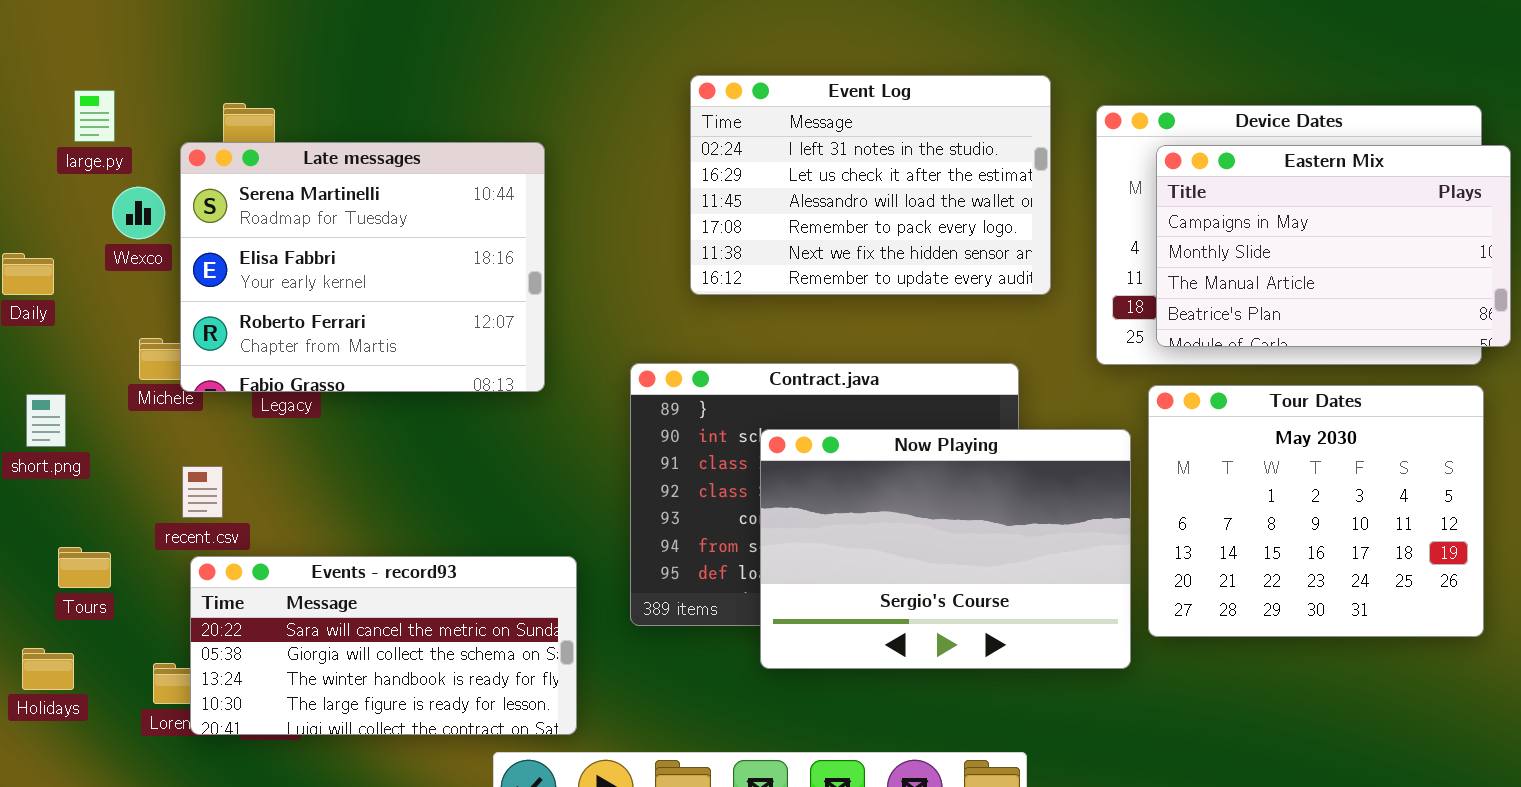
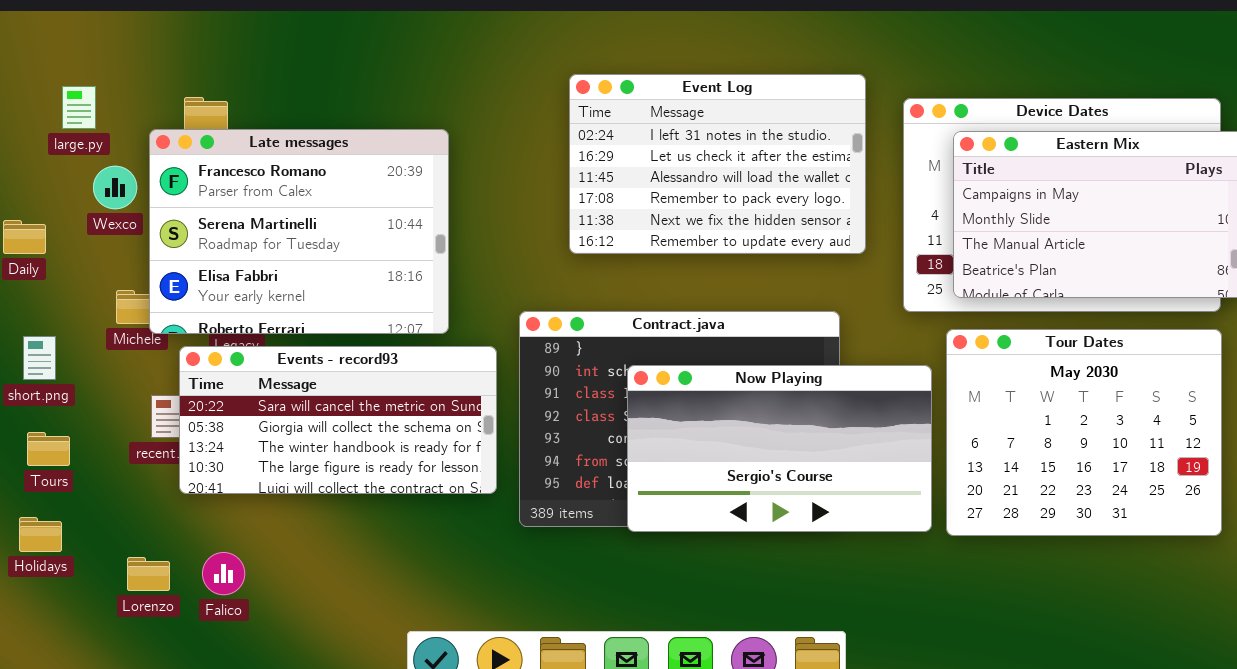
Late messages: [180,142,545,392] -> [149,129,449,334], scrolled up 1 row
Now Playing: [760,429,1131,669] -> [627,365,932,532], resized
Tours: [58,547,111,588] -> [27,432,70,466], moved
Events - record93: [190,556,577,735] -> [179,346,497,494], moved
Holidays: [22,648,74,690] -> [19,517,62,552], moved

